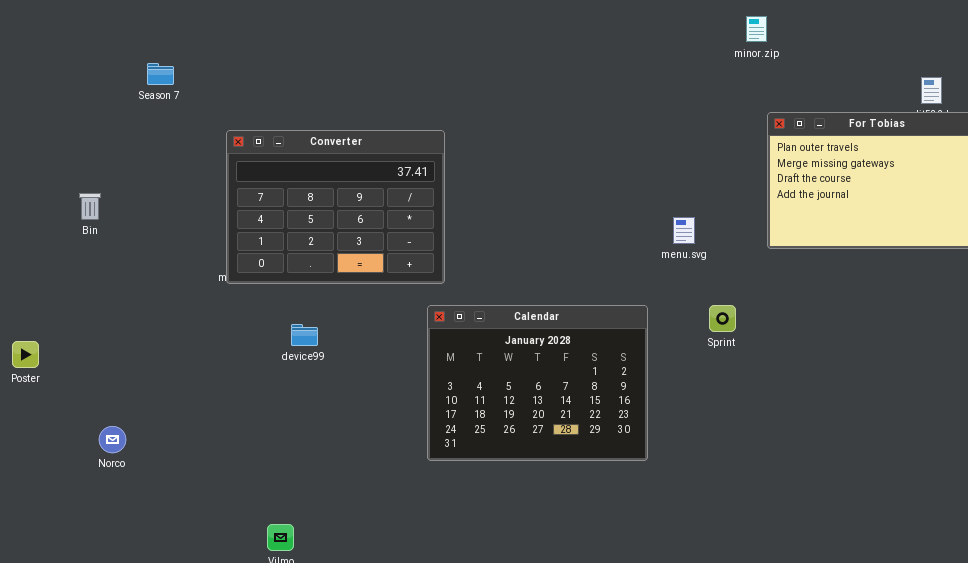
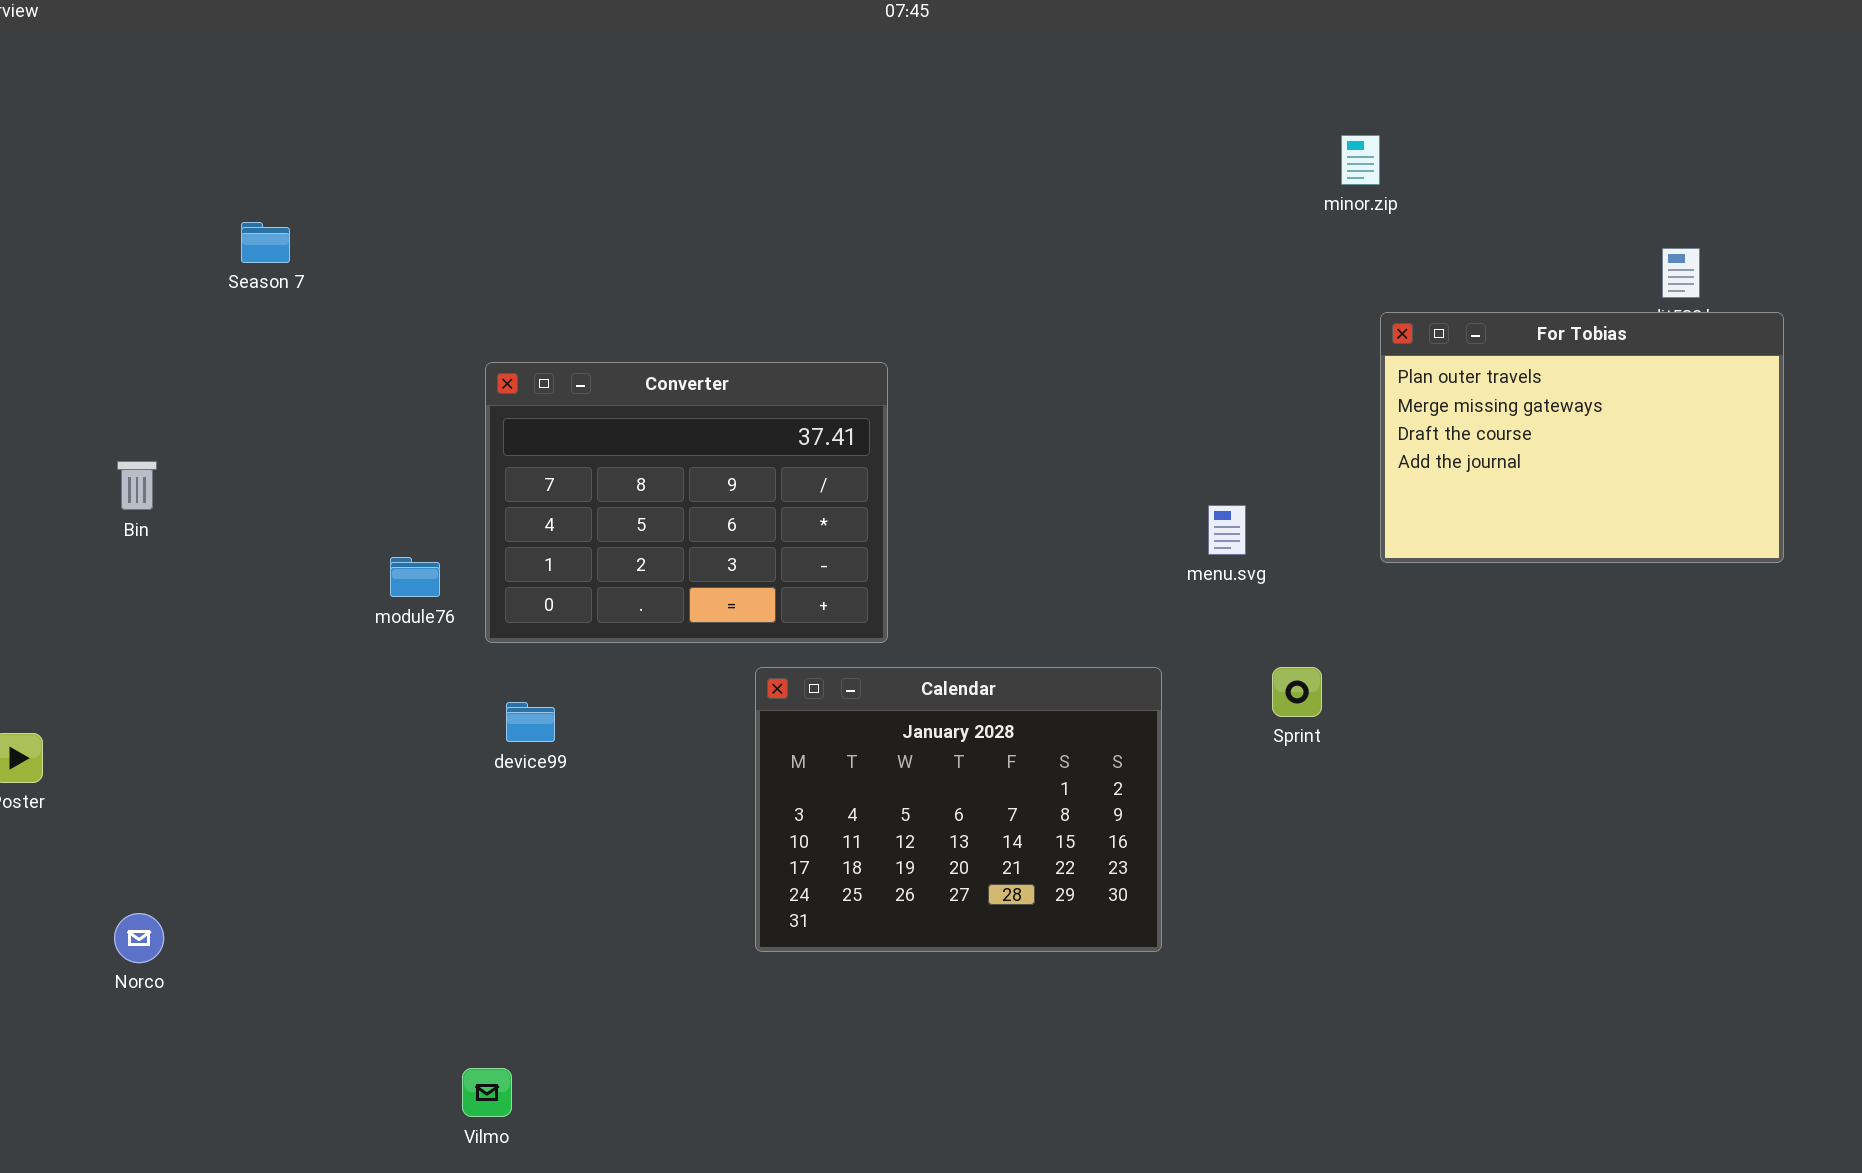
Converter: [226,130,445,284] -> [485,362,888,643], moved
Norco: [99,426,126,453] -> [114,913,164,963], moved

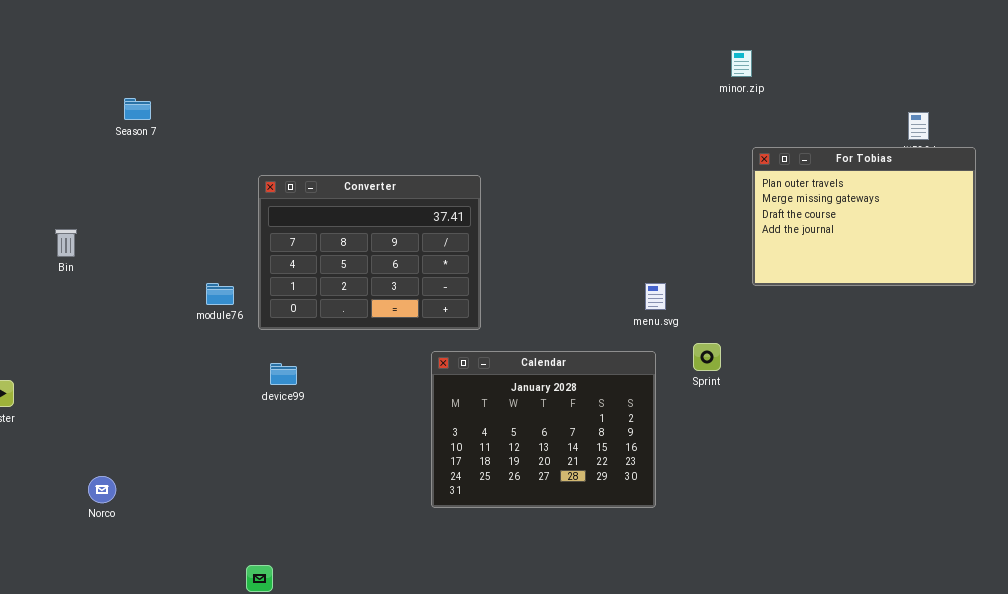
menu.svg: [1208,505,1246,555] -> [645,283,666,310], moved
Calendar: [755,667,1162,952] -> [431,351,656,508], moved
Norco: [114,913,164,963] -> [88,476,116,503], moved

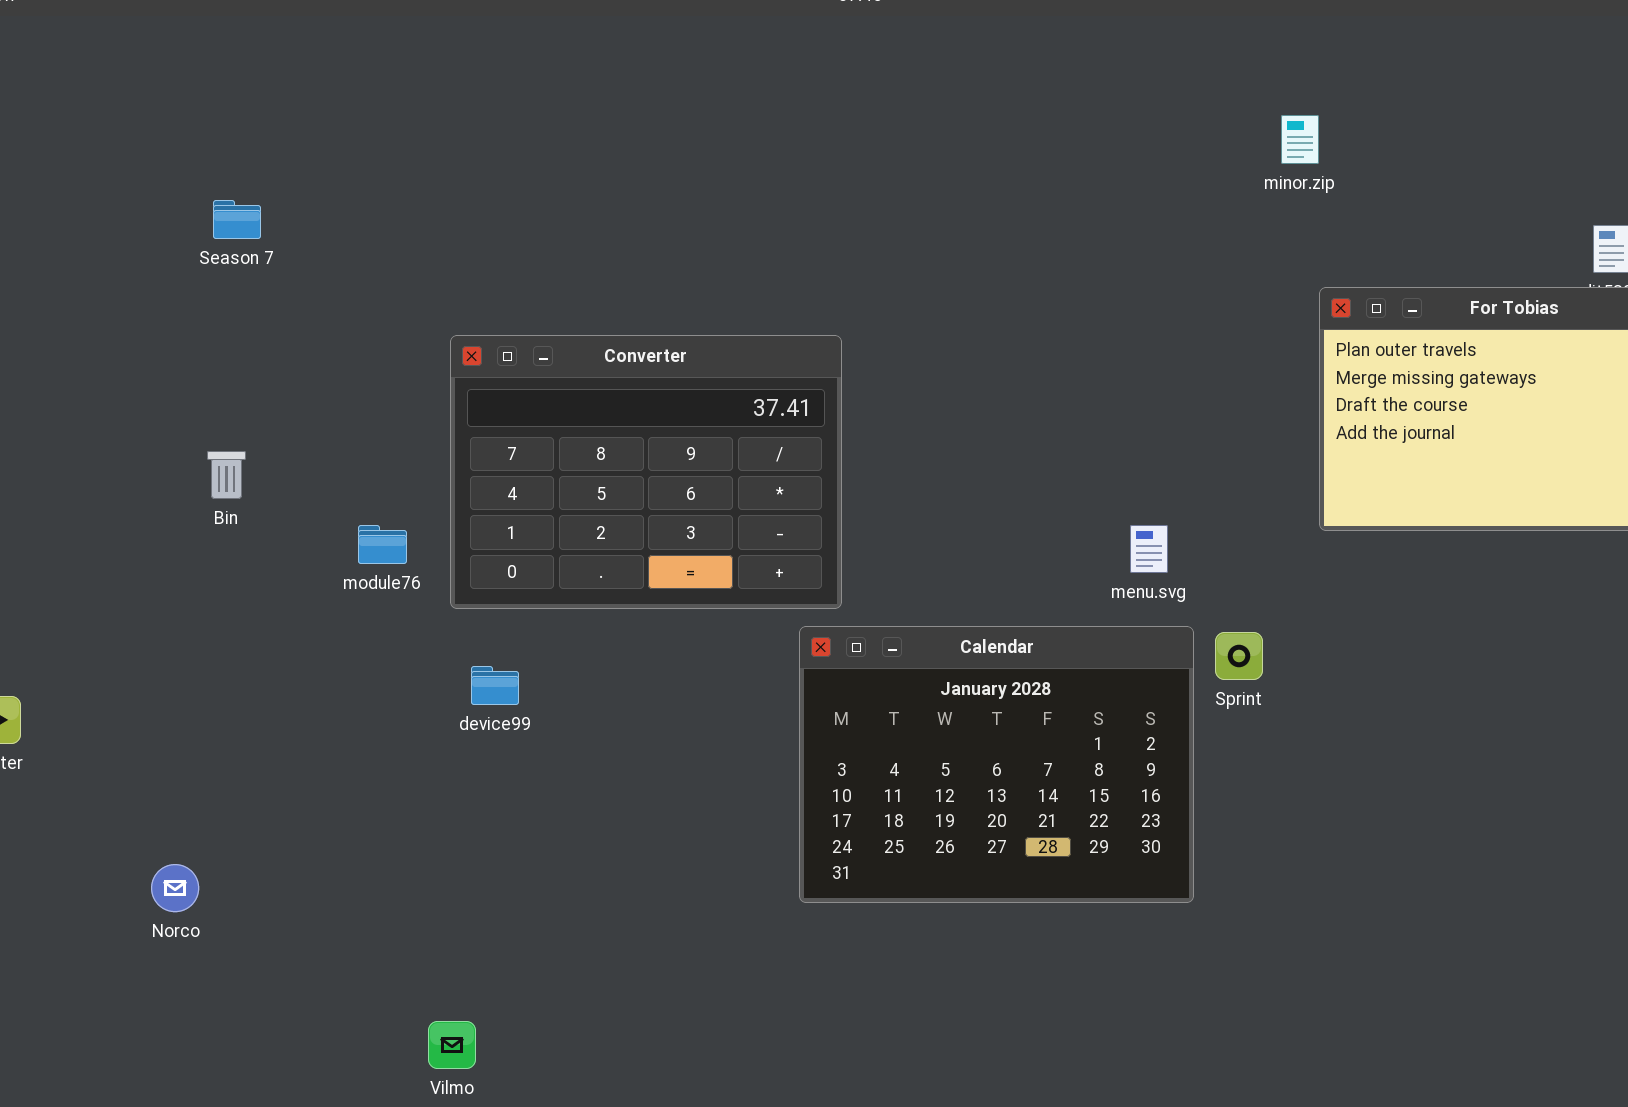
Bin: [55,229,77,257] -> [207,451,246,499], moved
Calendar: [431,351,656,508] -> [799,626,1194,903], moved

